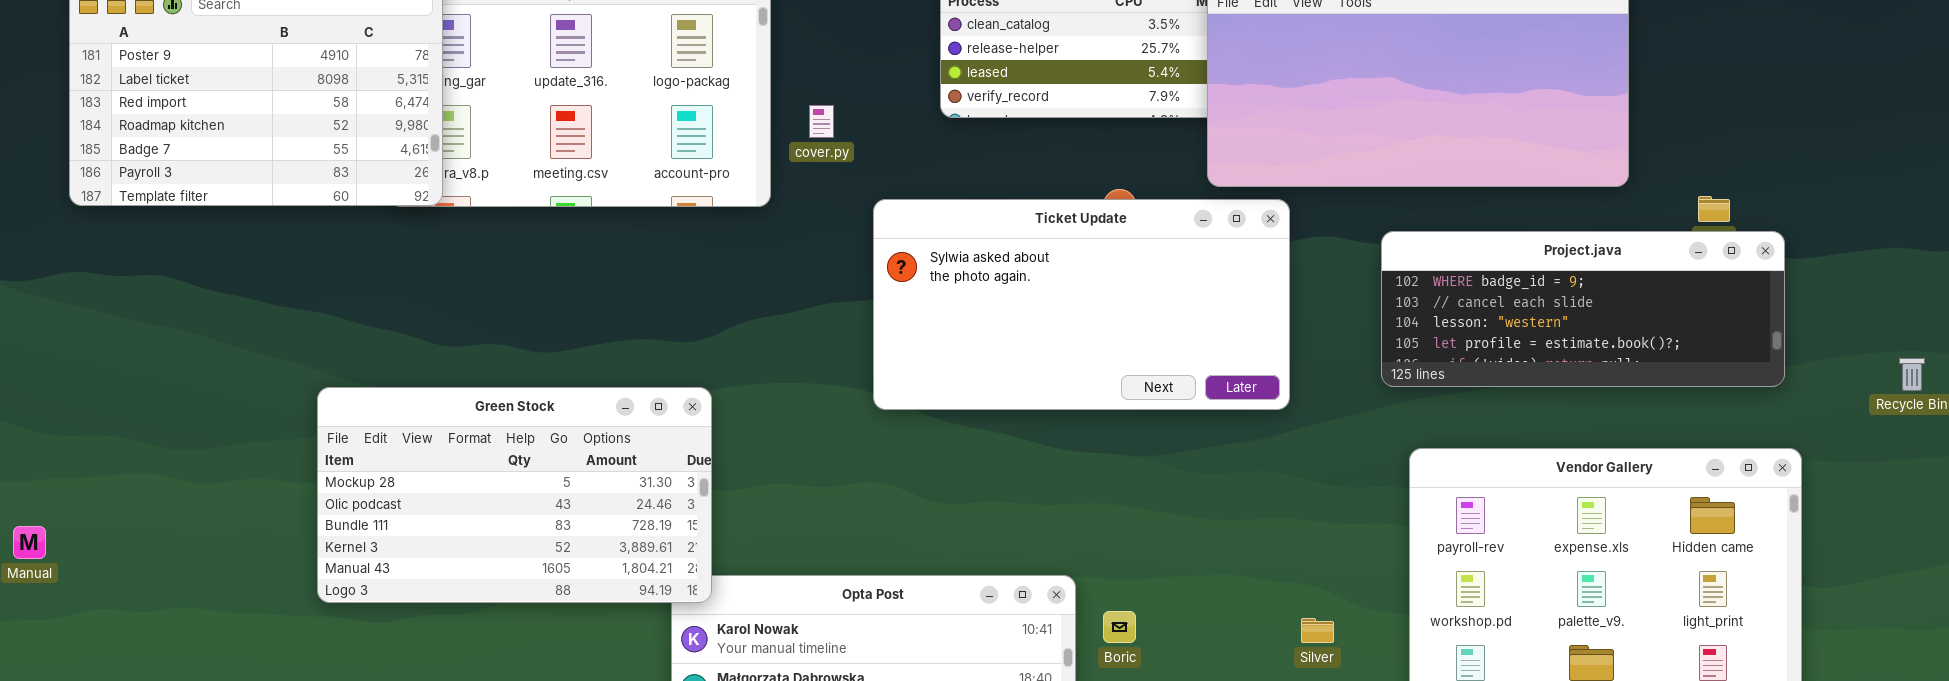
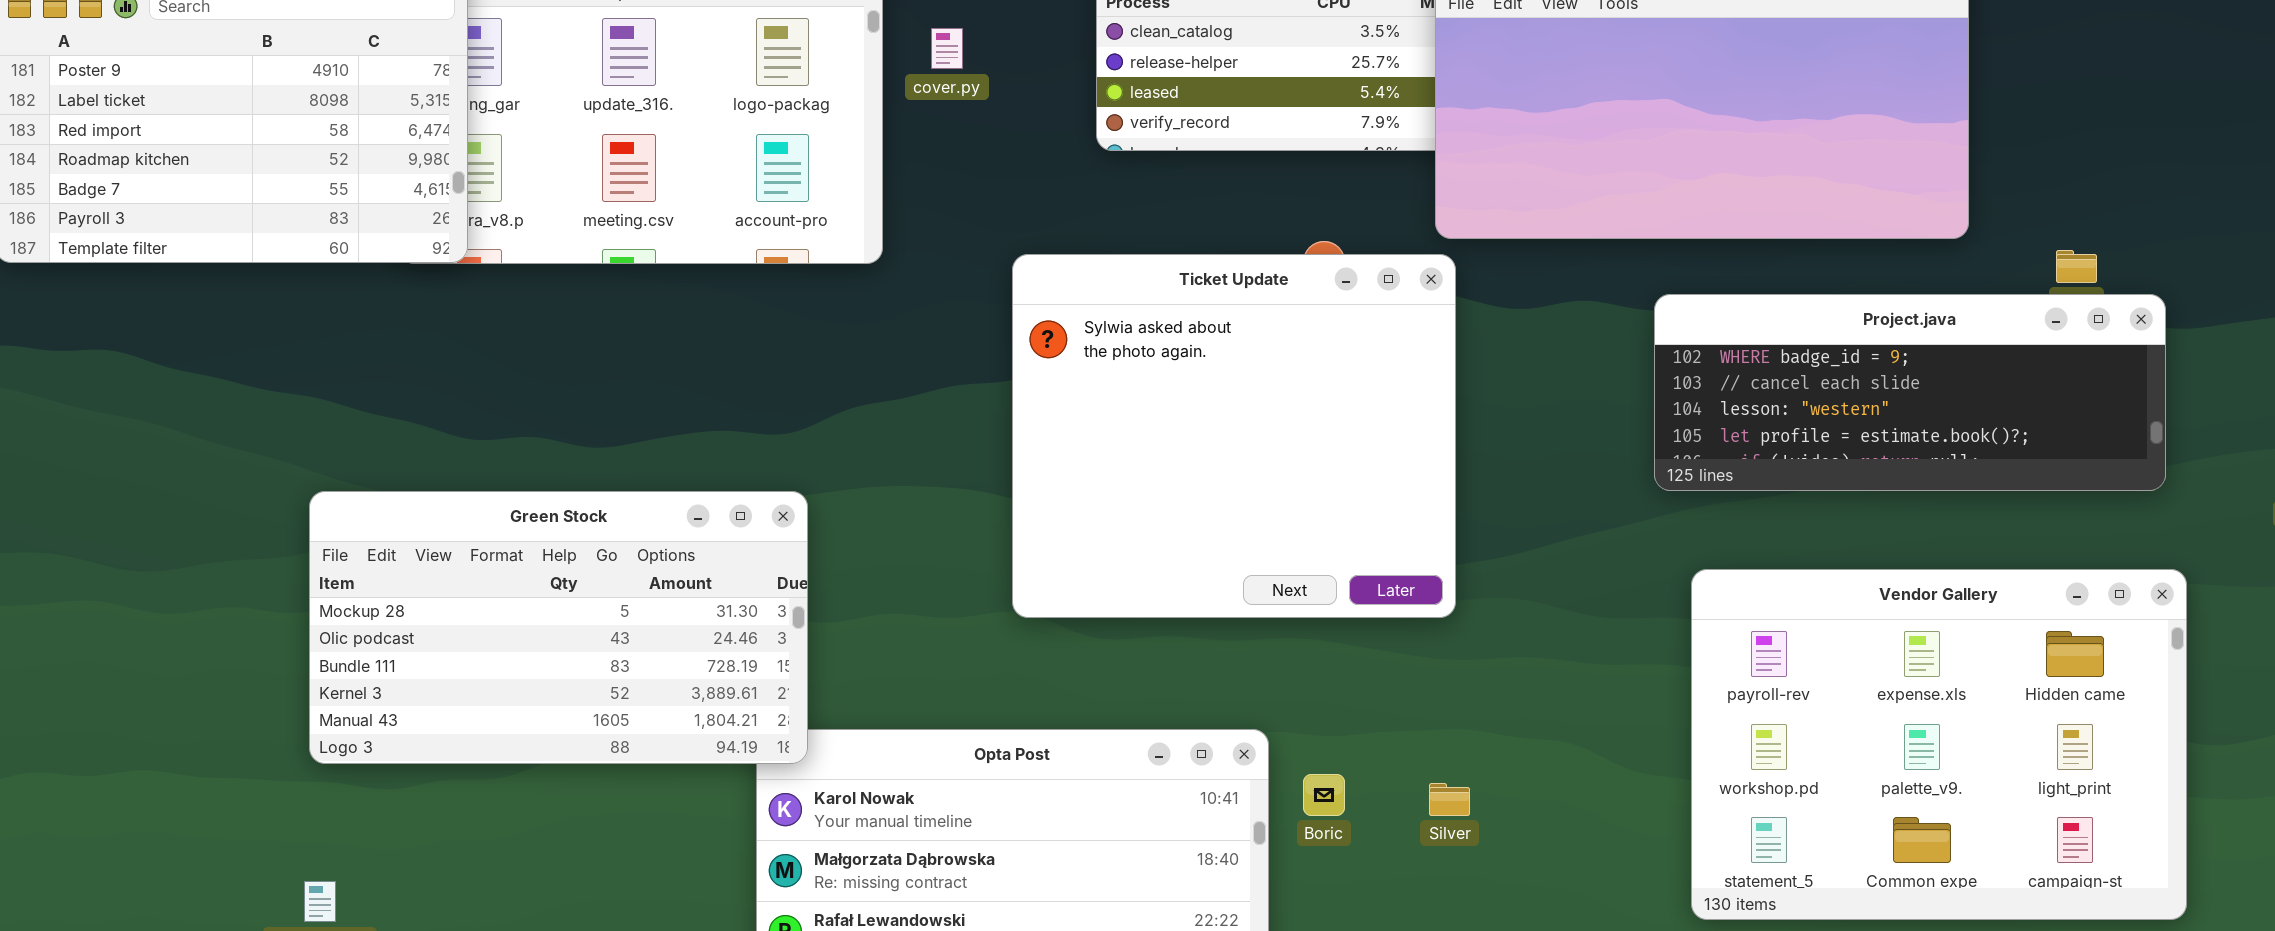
cover.py: [809,105,834,138] -> [931,28,963,69], moved
Ticket Update: [873,199,1290,410] -> [1012,254,1456,618], resized
Silver: [1301,618,1334,643] -> [1429,783,1470,816], moved

